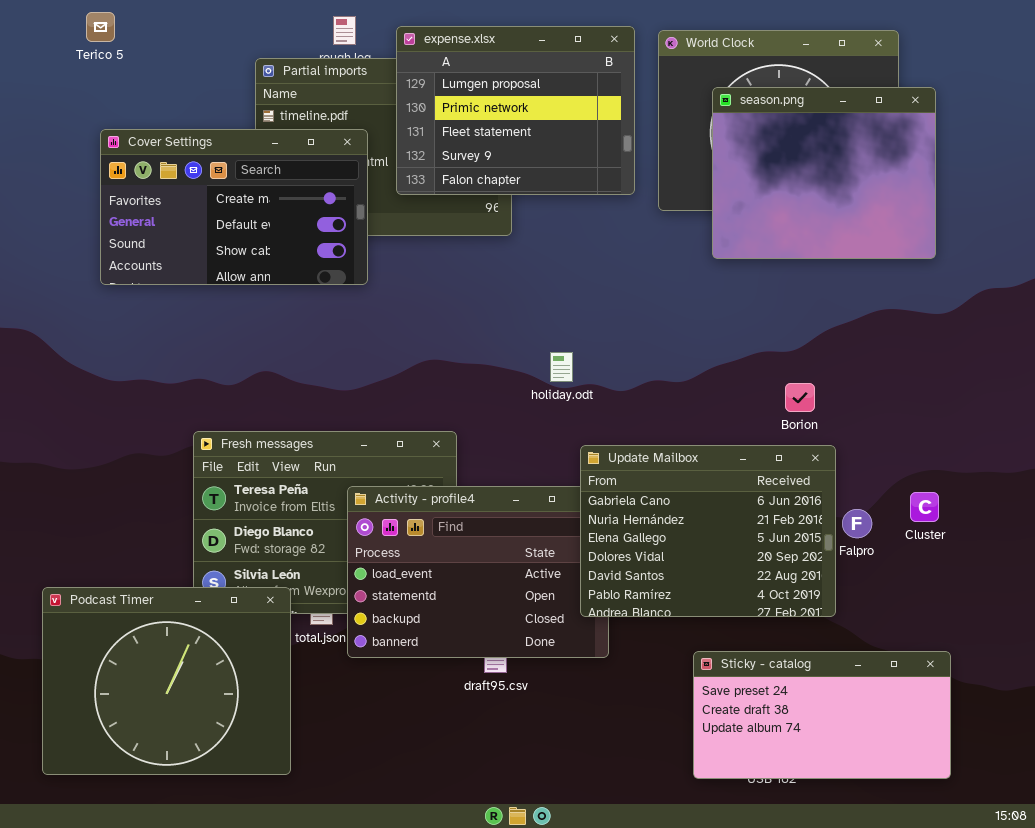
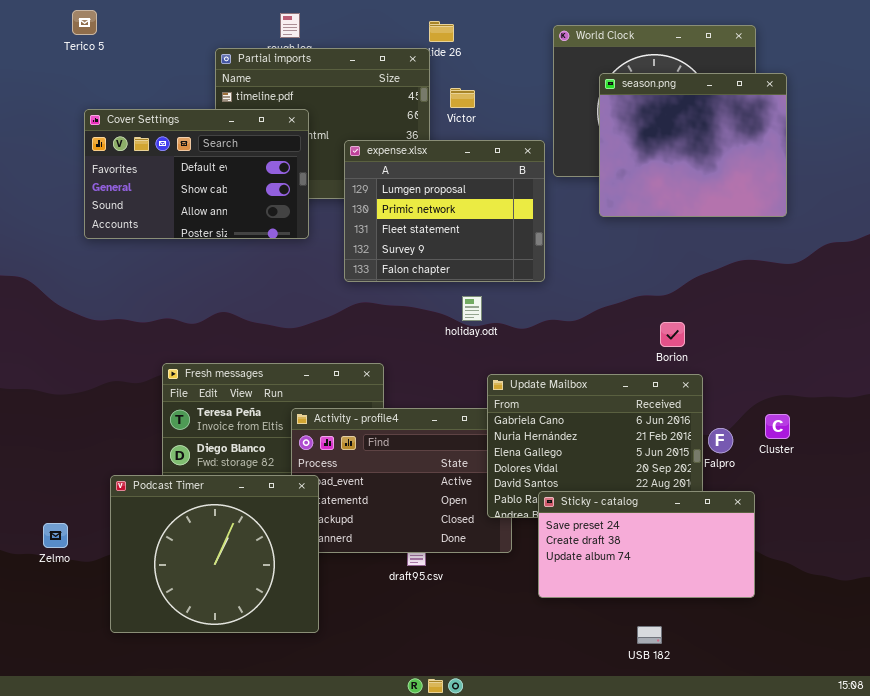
expense.xlsx: [396,26,635,195] -> [344,140,545,282], moved
Cover Settings: [100,129,368,285] -> [84,109,309,239], scrolled down 1 row
Podcast Timer: [42,587,291,775] -> [110,475,319,633], moved
Sticky - catalog: [693,651,951,779] -> [538,491,755,598], moved

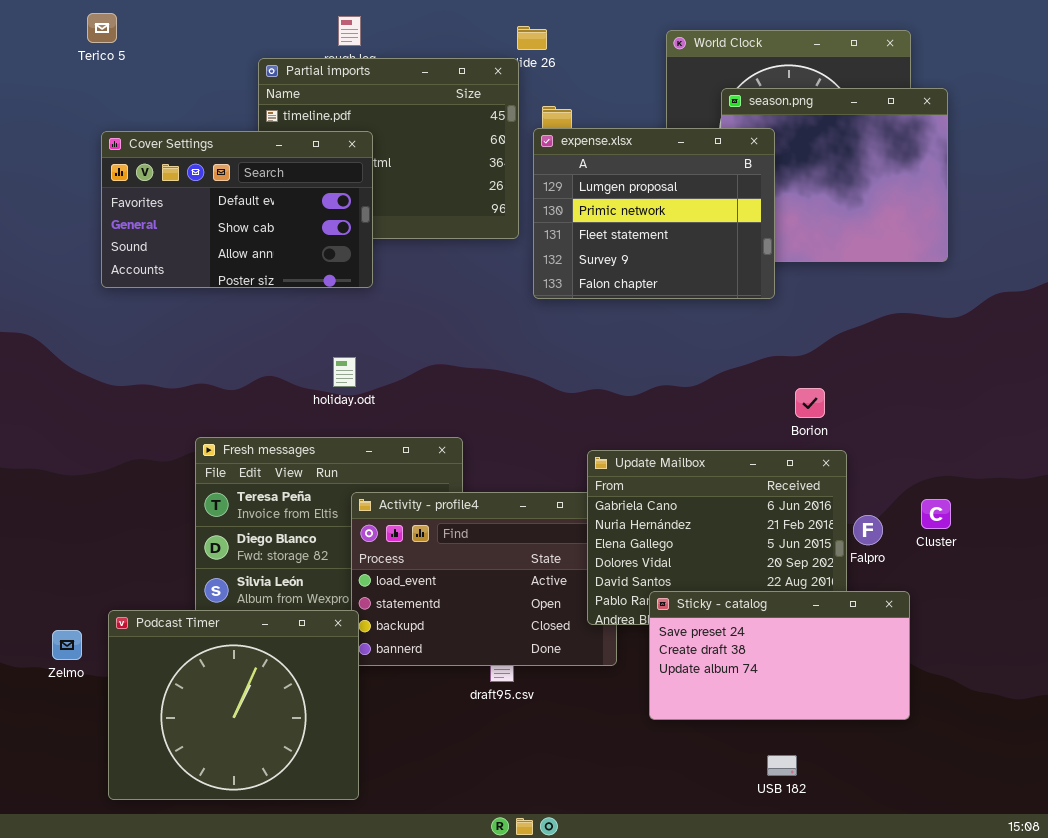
expense.xlsx: [344,140,545,282] -> [533,128,775,299], moved
holiday.odt: [462,296,482,321] -> [333,357,356,387], moved
Podcast Timer: [110,475,319,633] -> [108,610,359,800], moved

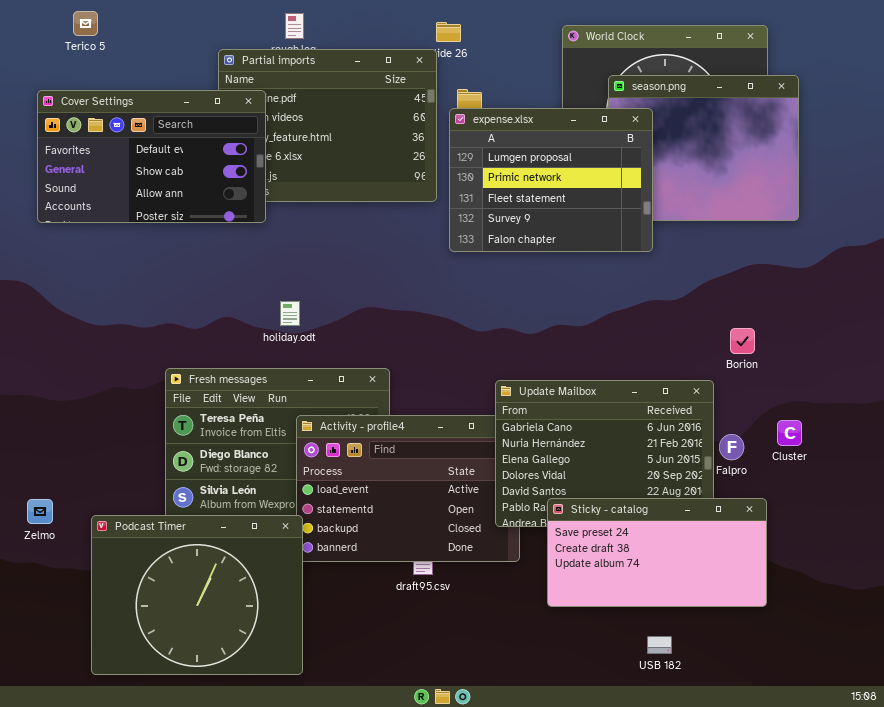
Cover Settings: [101,131,373,288] -> [37,90,266,223], moved
Borion: [795,388,825,418] -> [730,328,755,354], moved
Zelmo: [52,630,82,660] -> [27,499,53,524], moved

